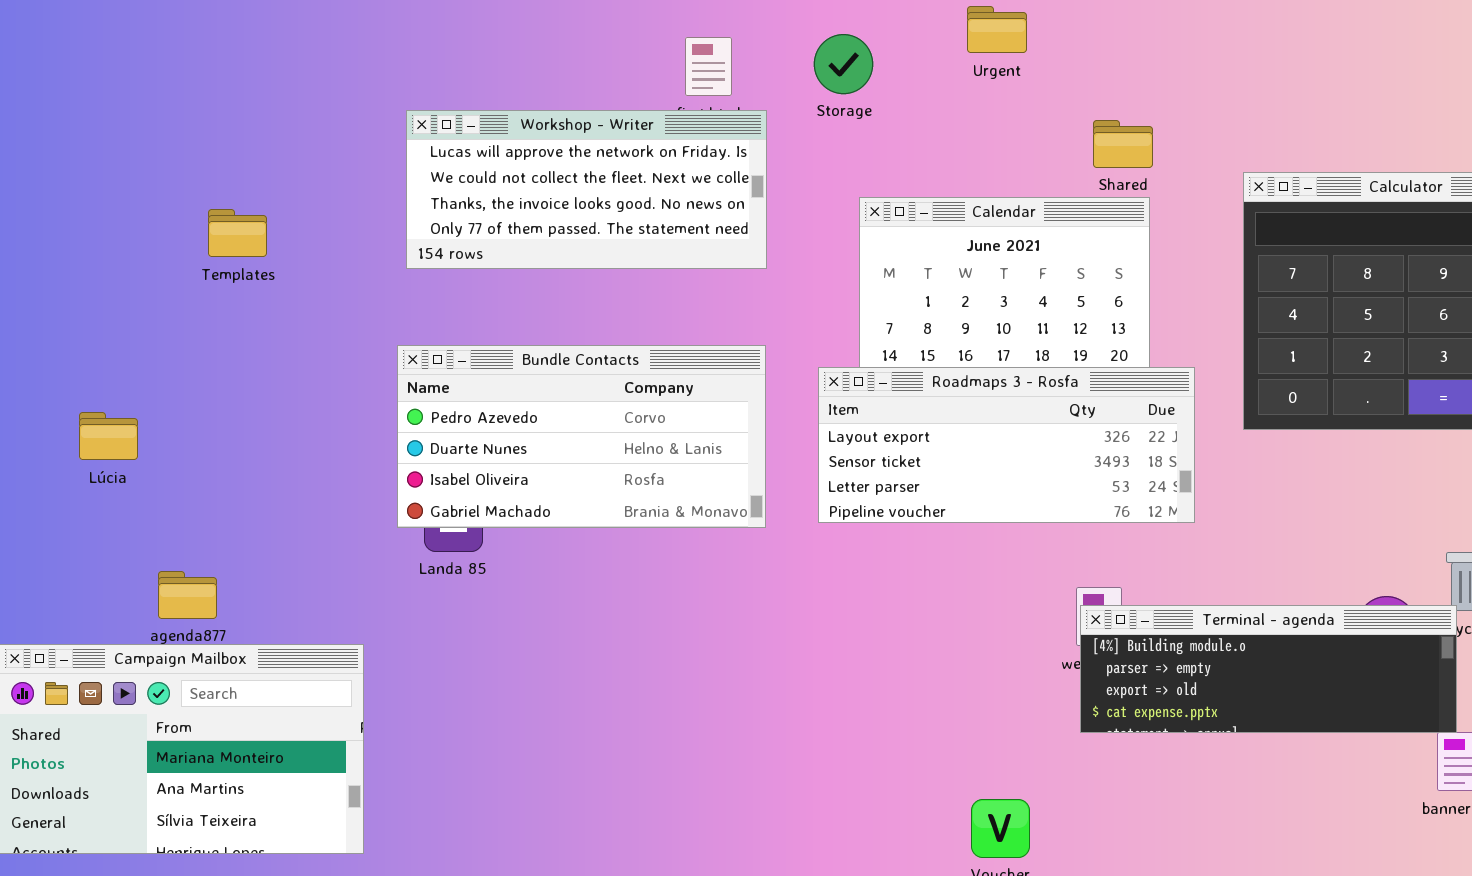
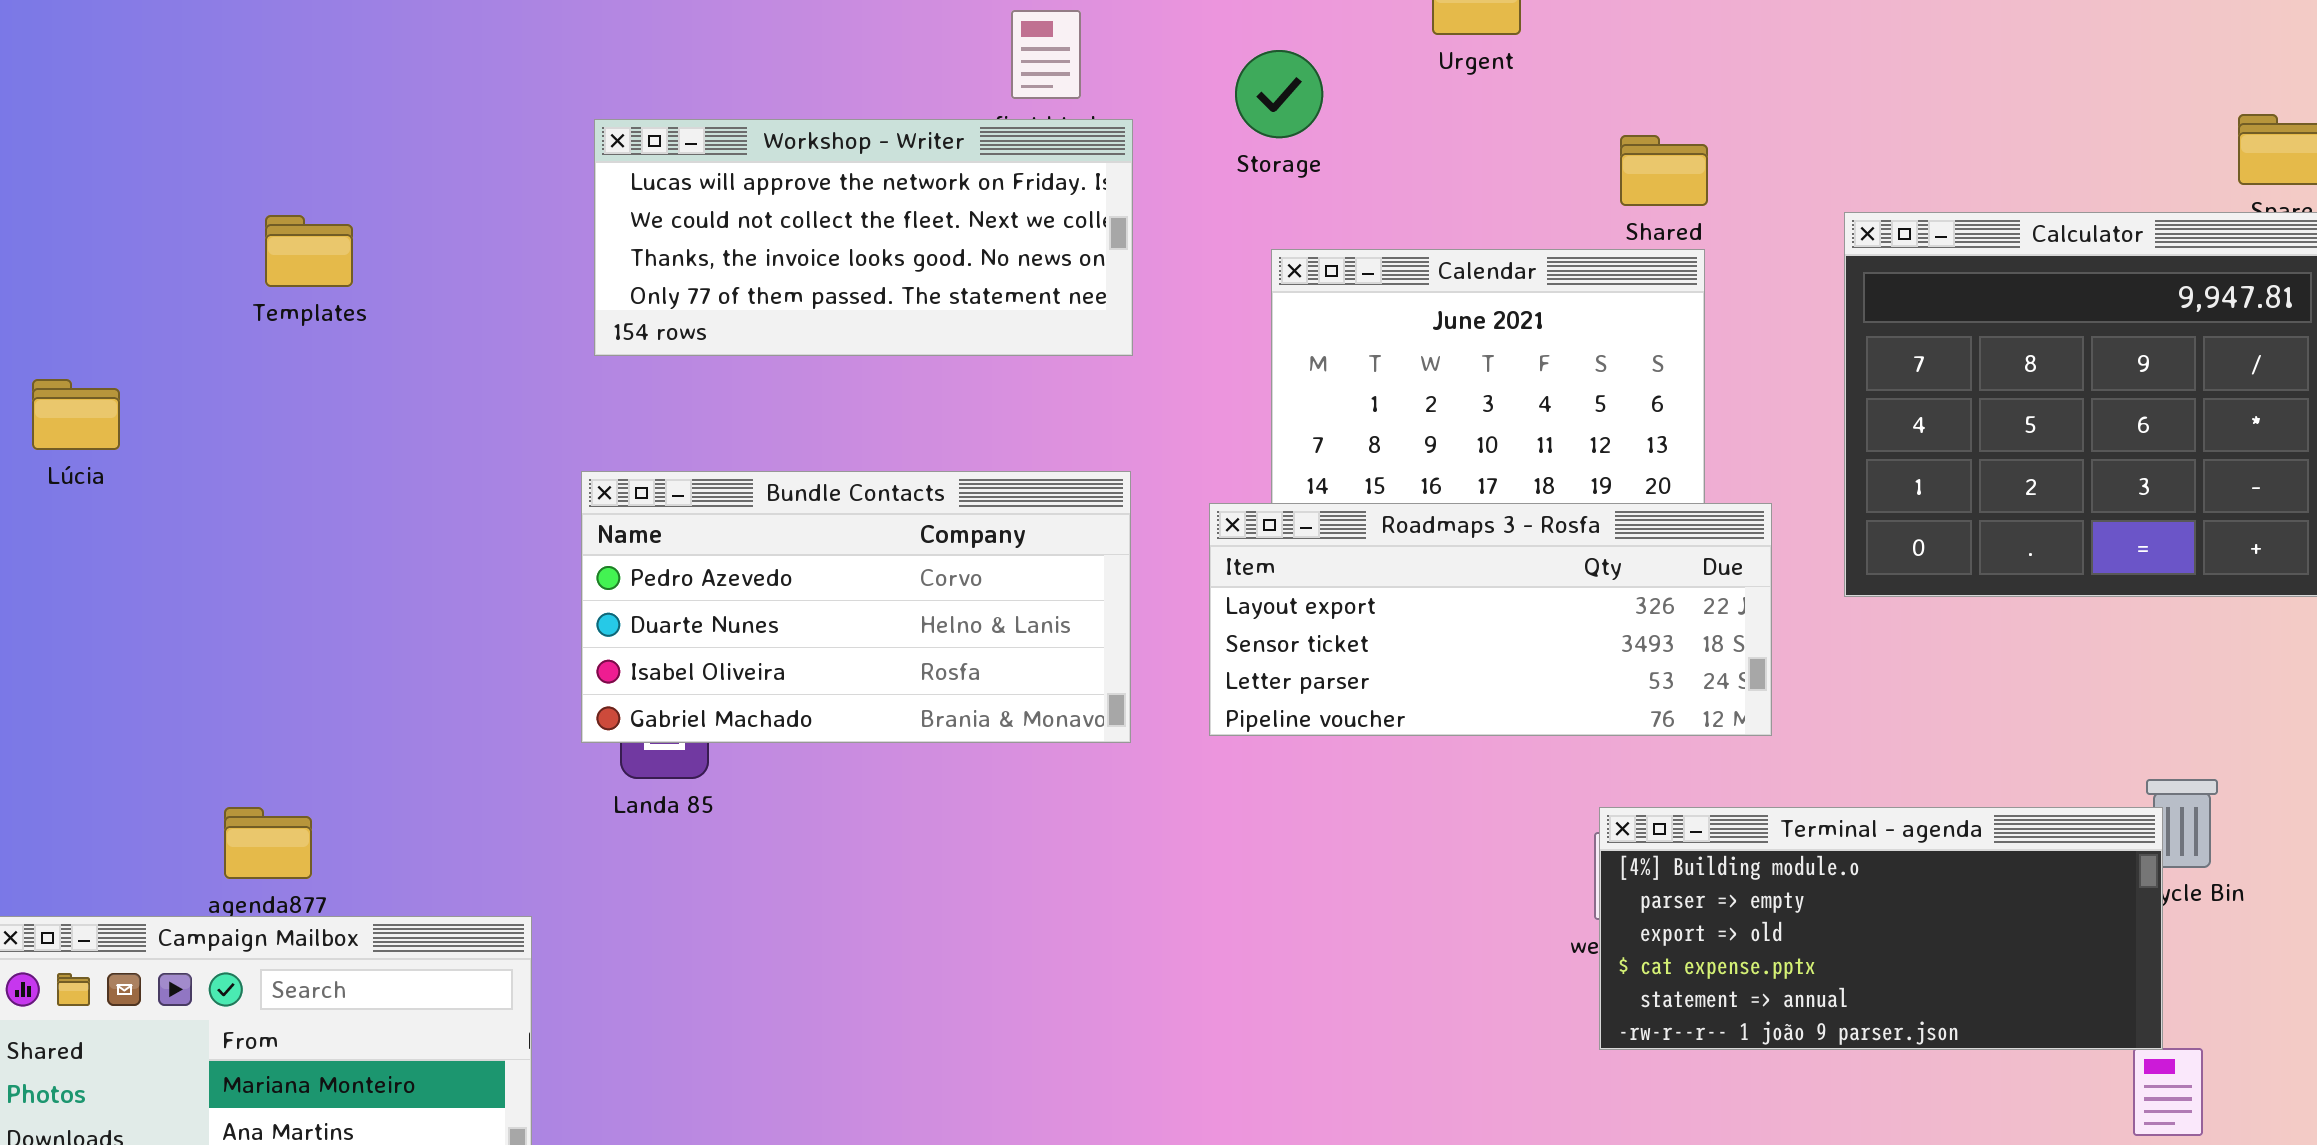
Storage: [814,34,873,94] -> [1235,50,1323,138], moved
Templates: [208,209,267,257] -> [265,215,353,287], moved
Lúcia: [79,412,138,460] -> [32,379,120,450], moved
Terminal - agenda: [1080,605,1457,733] -> [1599,807,2163,1050], resized

